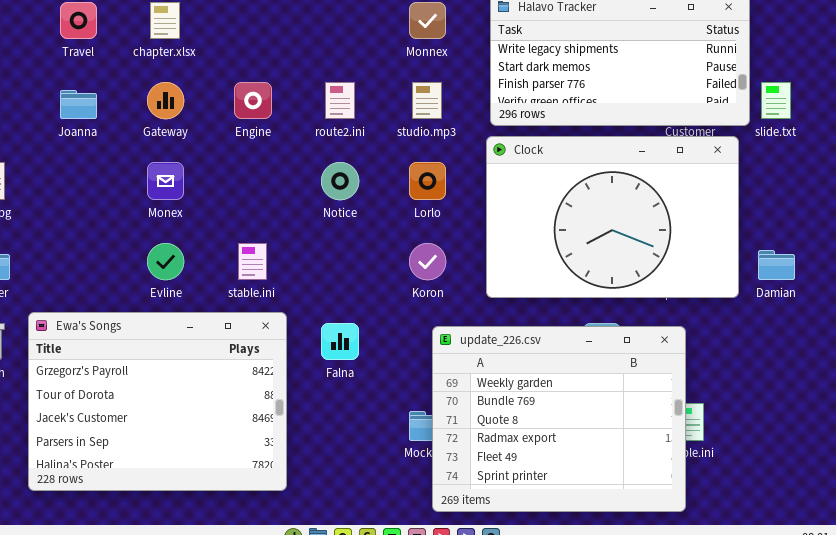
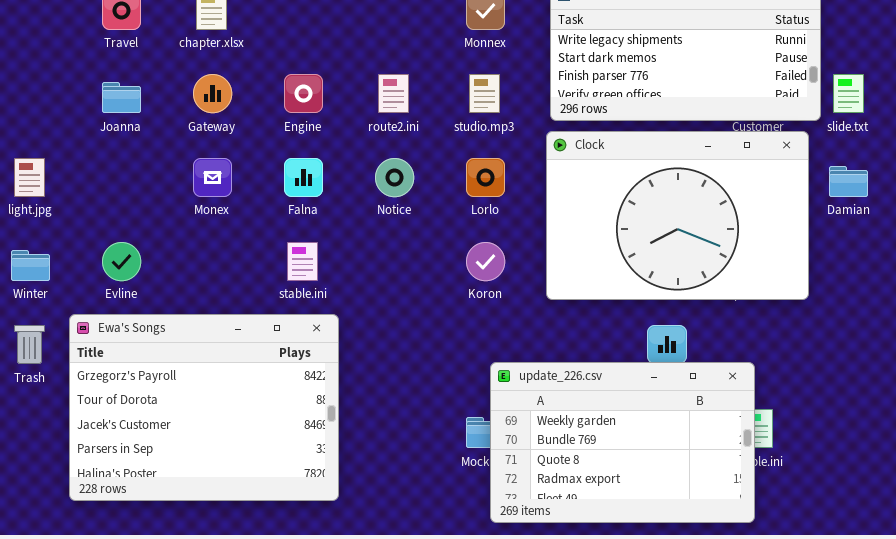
Evline: [147,243,184,280] -> [102,242,141,281], moved
Damian: [758,250,795,280] -> [829,166,868,197], moved
Falna: [321,323,359,360] -> [284,158,323,197], moved
update_226.csv: [432,326,686,512] -> [490,362,755,523], resized

